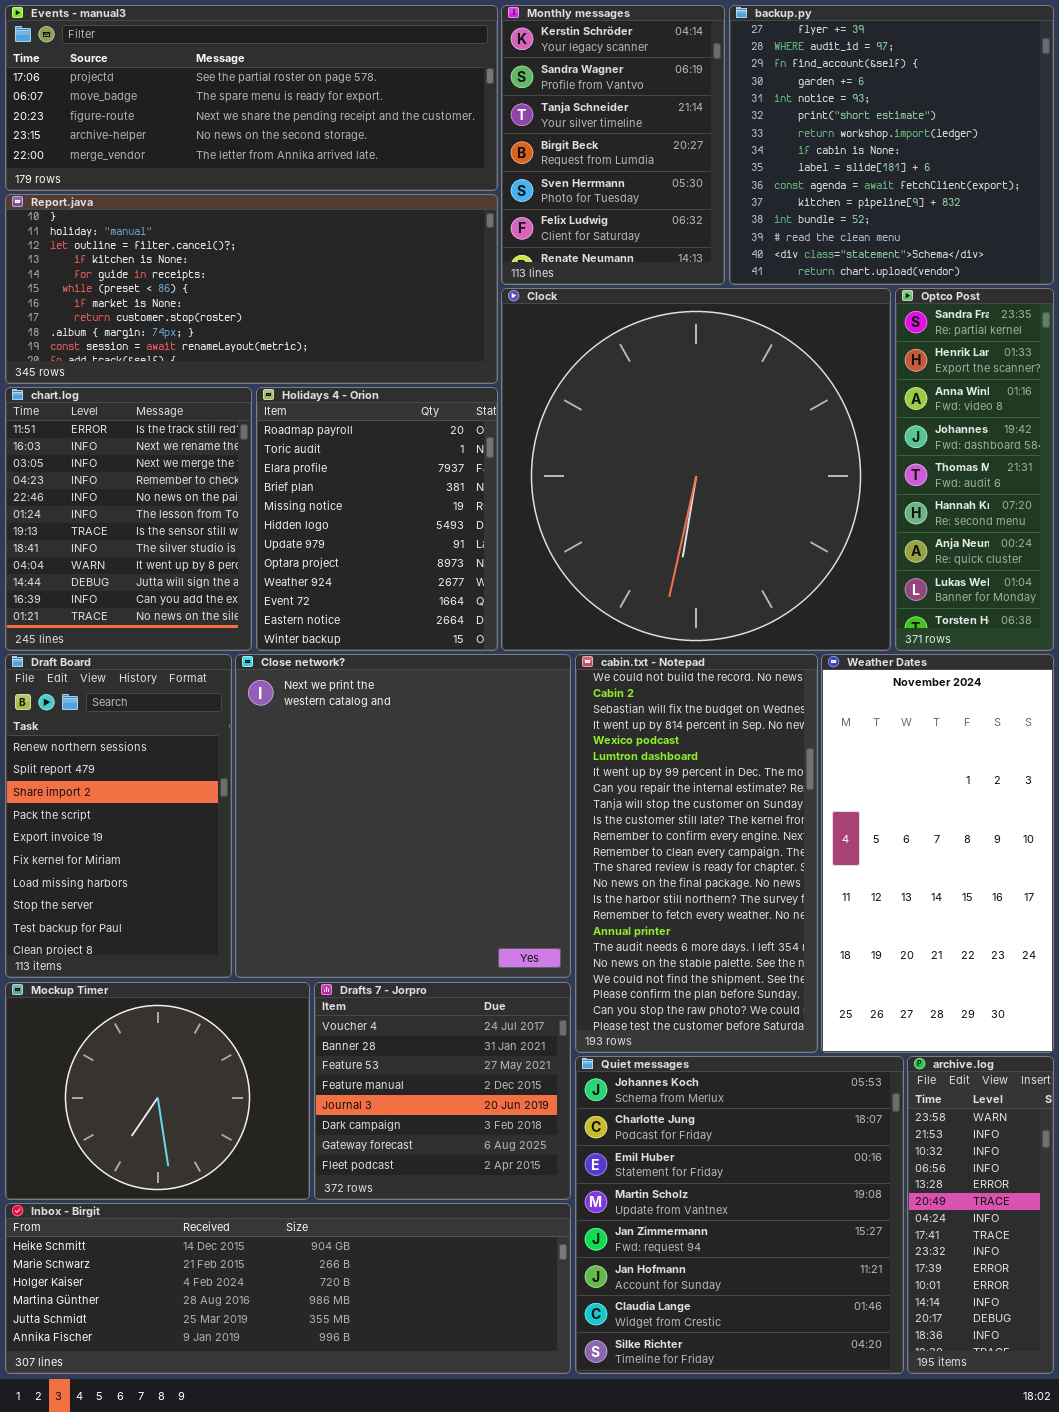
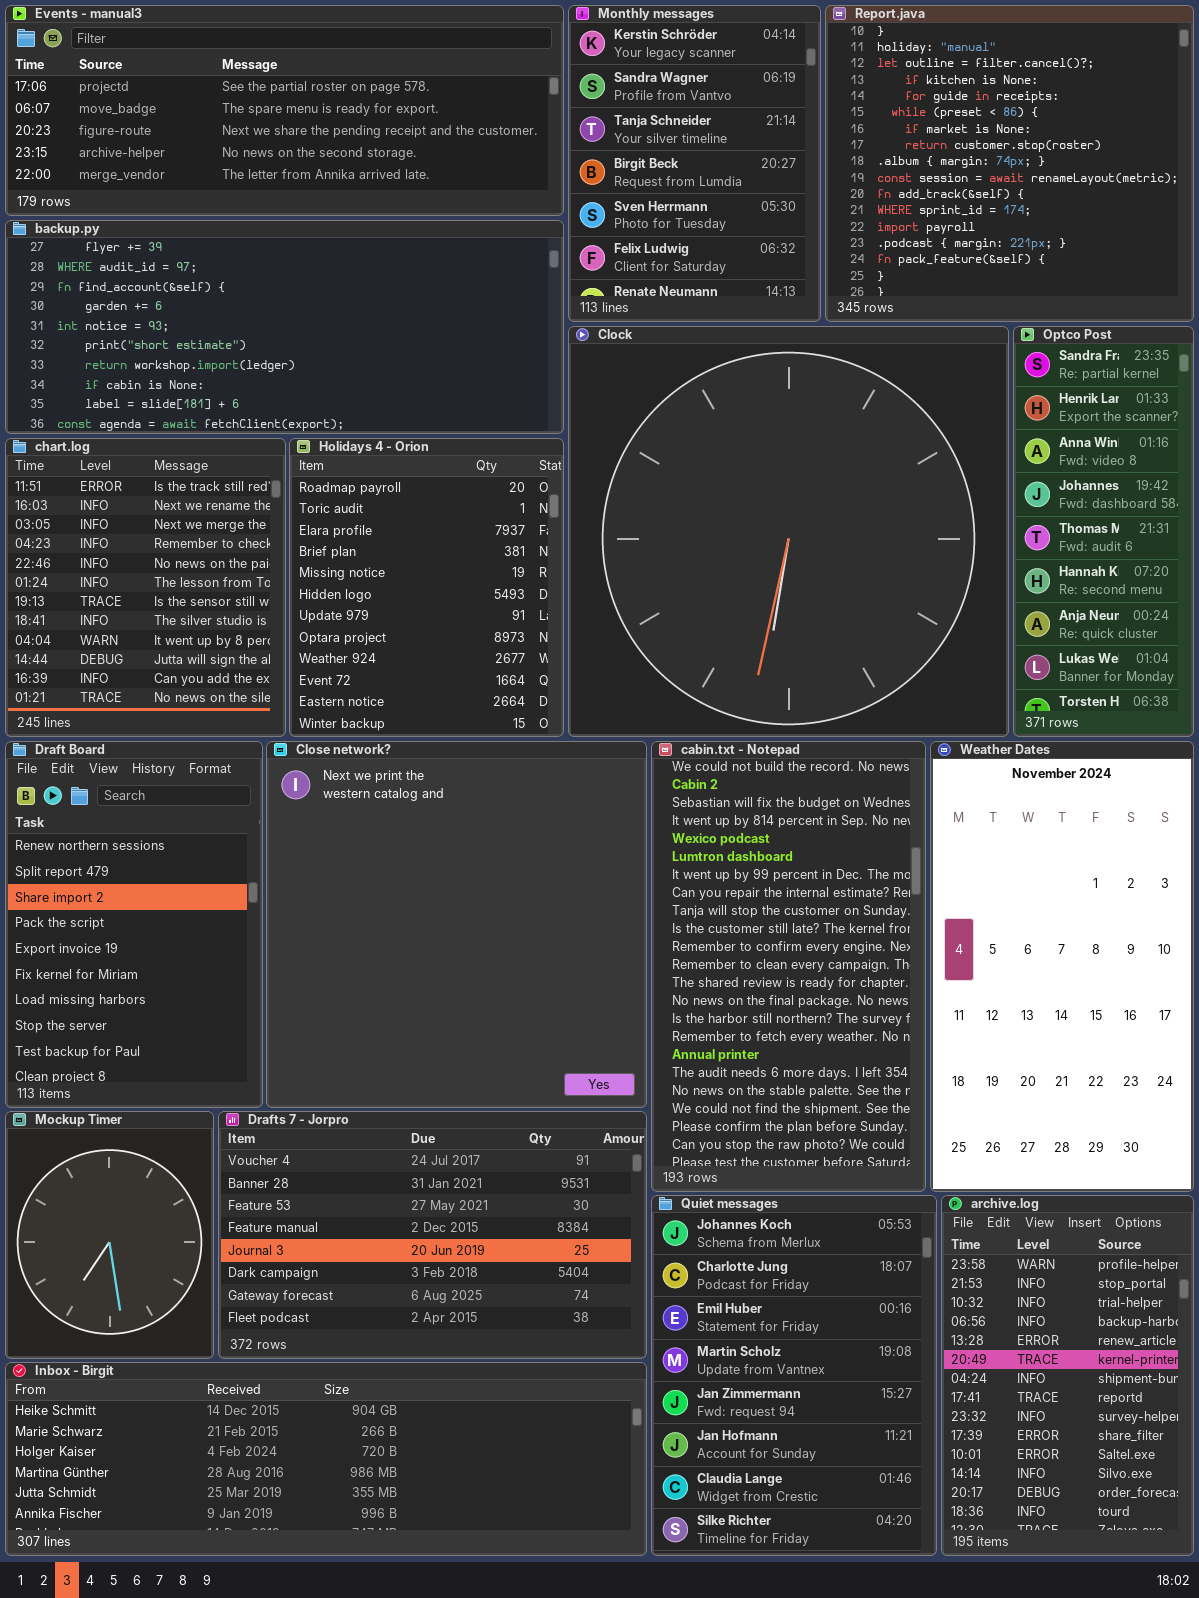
backup.py: [729,5,1054,285] -> [5,220,564,434], moved, resized
Report.java: [5,194,498,384] -> [825,5,1194,322], moved, resized
Mockup Timer: [5,982,310,1200] -> [5,1111,214,1359], resized
Drafts 7 - Jorpro: [314,982,571,1200] -> [218,1111,647,1359], resized
Quiet messages: [575,1056,904,1374] -> [651,1195,937,1556], resized
archive.log: [907,1056,1054,1374] -> [941,1195,1194,1556], resized

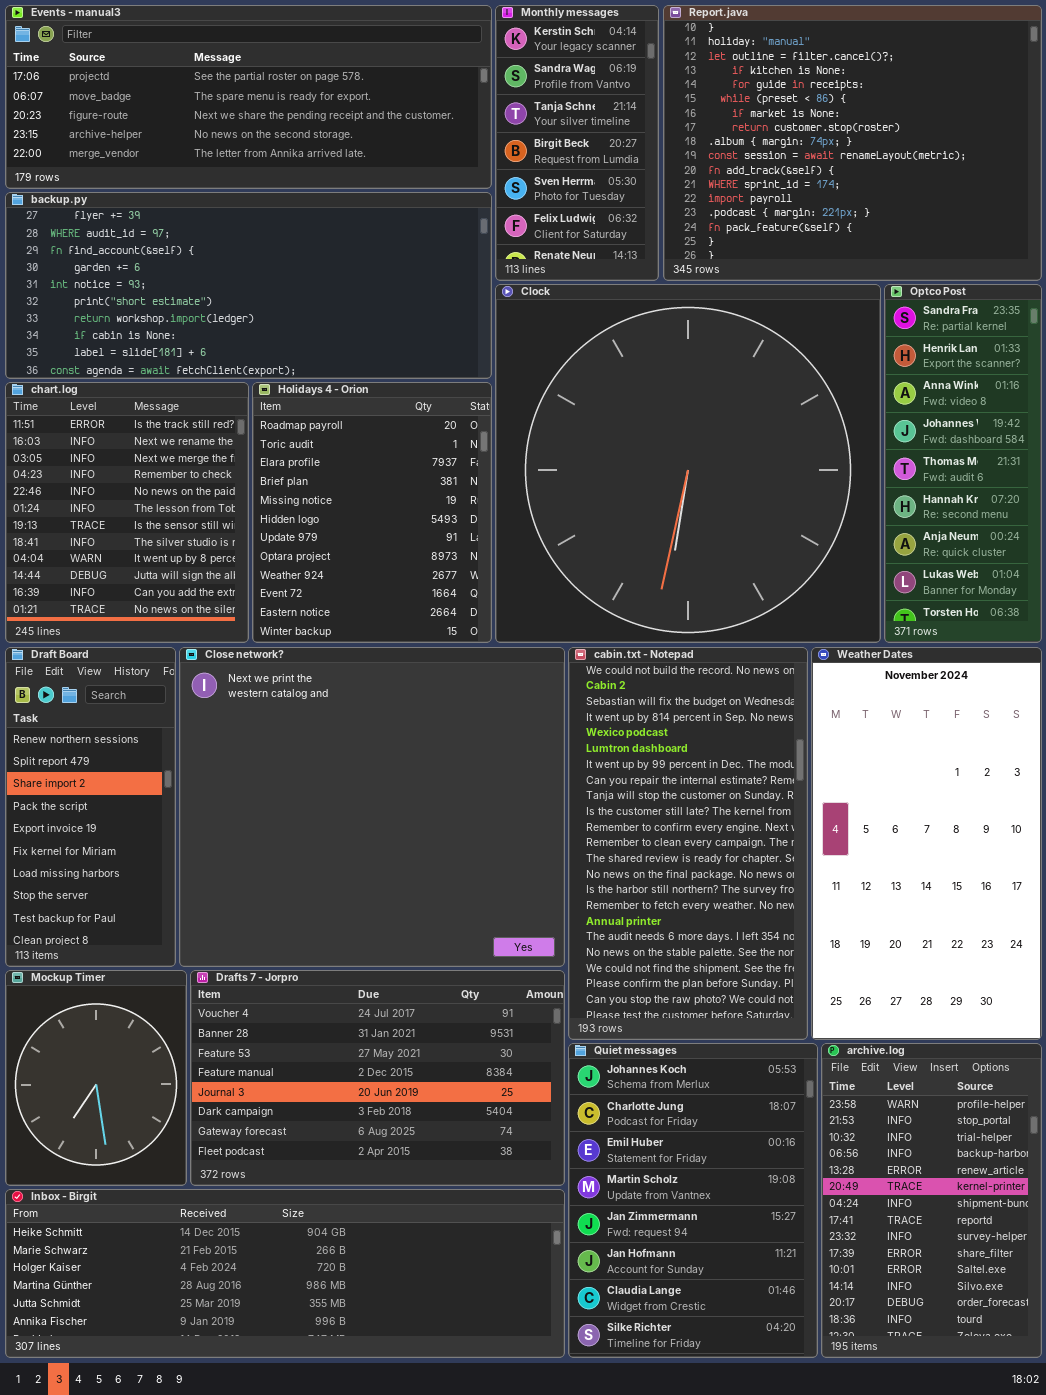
Monthly messages: [568,5,821,322] -> [495,5,659,281], resized
Report.java: [825,5,1194,322] -> [663,5,1042,281], resized
Draft Board: [5,741,263,1108] -> [5,647,176,967], resized
Close network?: [266,741,647,1108] -> [179,647,565,967], resized

